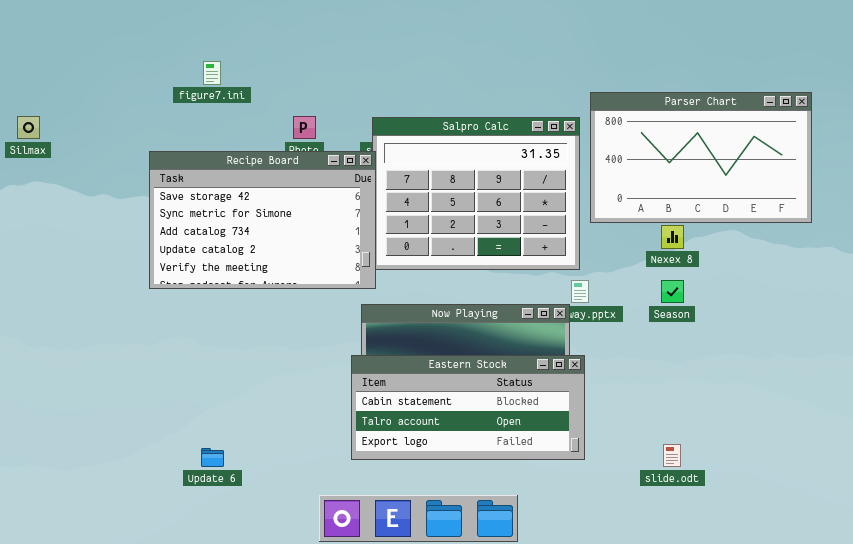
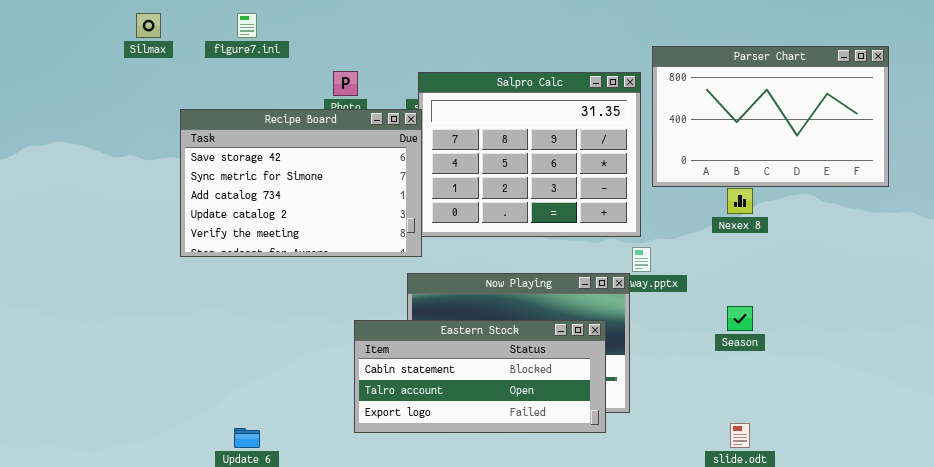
Silmax: [17,116,40,139] -> [136,13,161,38], moved
Season: [661,280,684,303] -> [727,306,753,331], moved
Eastern Stock: [351,355,585,460] -> [354,320,606,433], moved

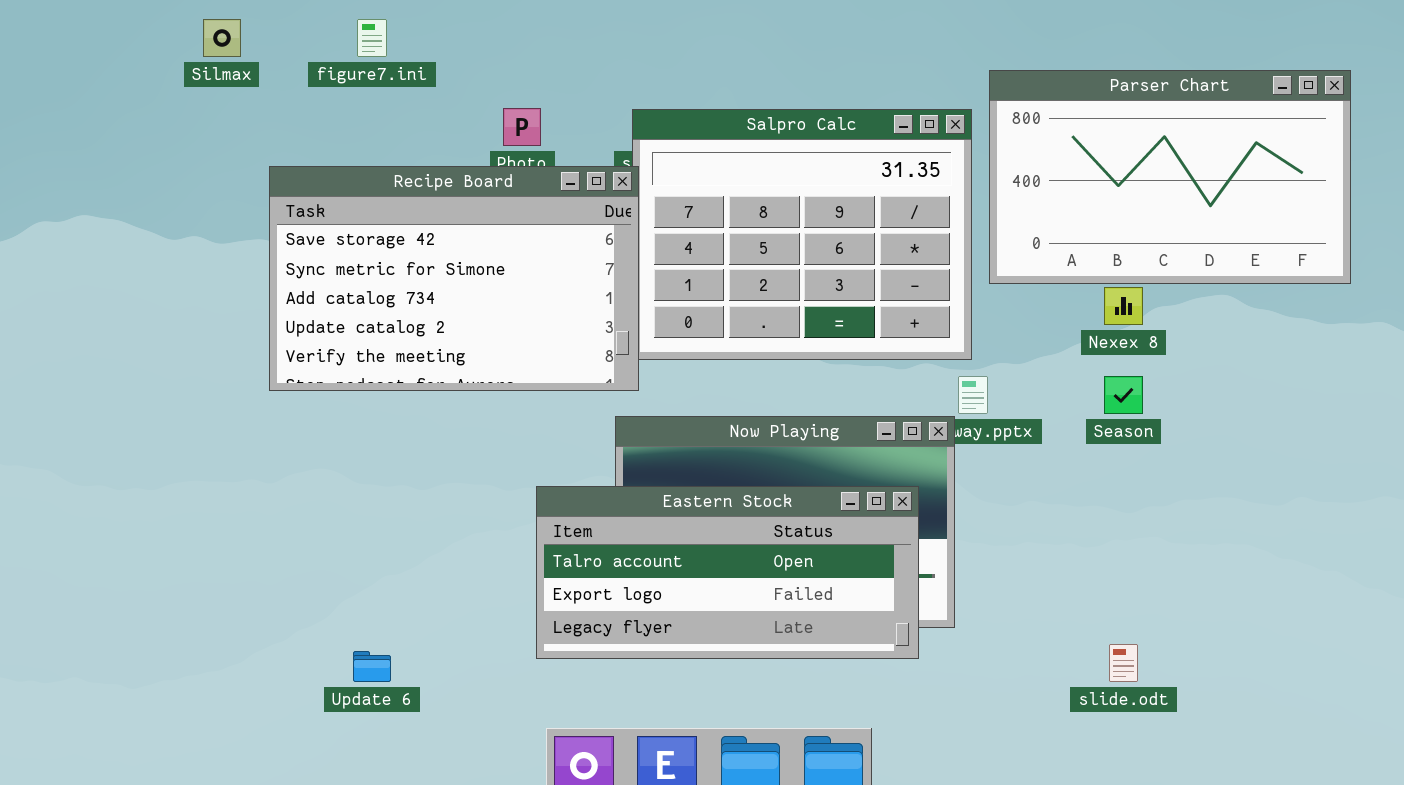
Season: [727,306,753,331] -> [1104,376,1143,414], moved
Eastern Stock: [354,320,606,433] -> [536,486,919,659], scrolled down 1 row

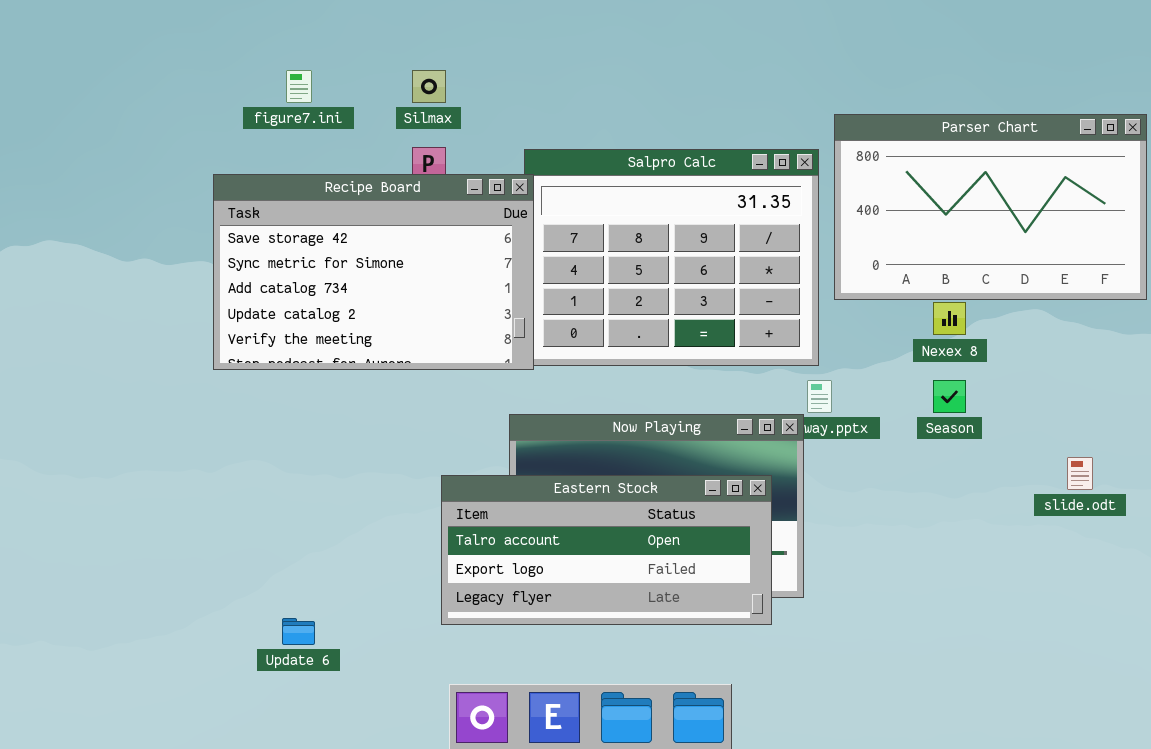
Silmax: [203,19,241,57] -> [412,70,446,103], moved
Recipe Board: [269,166,639,391] -> [213,174,534,370], moved
slide.odt: [1109,644,1138,682] -> [1067,457,1093,490], moved

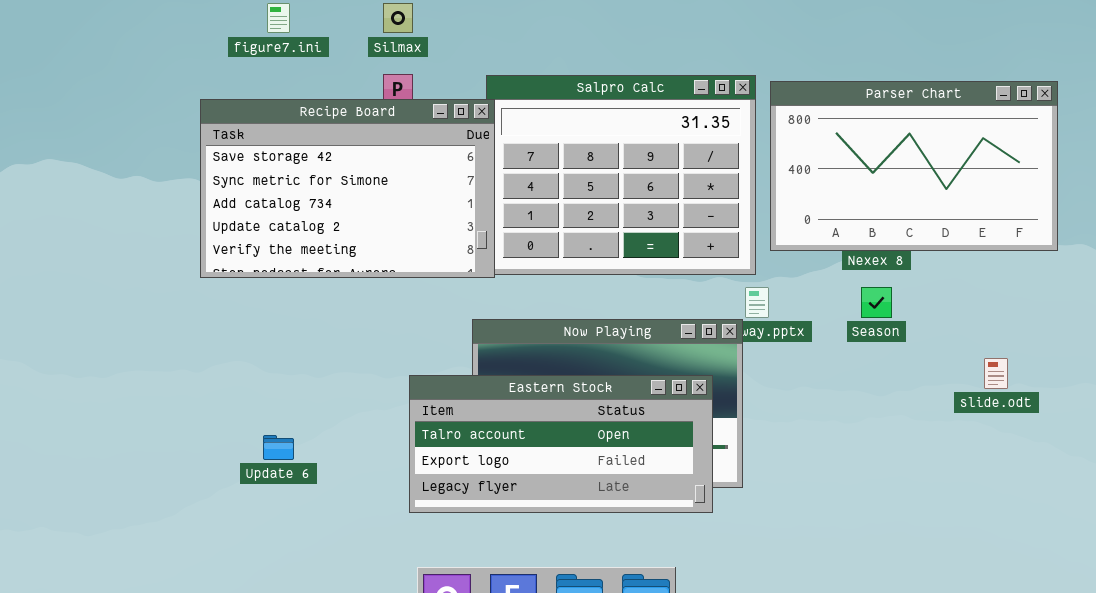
Parser Chart: [834,114,1147,300] -> [770,81,1058,251], moved
Update 6: [282,618,315,645] -> [263,435,294,460], moved

